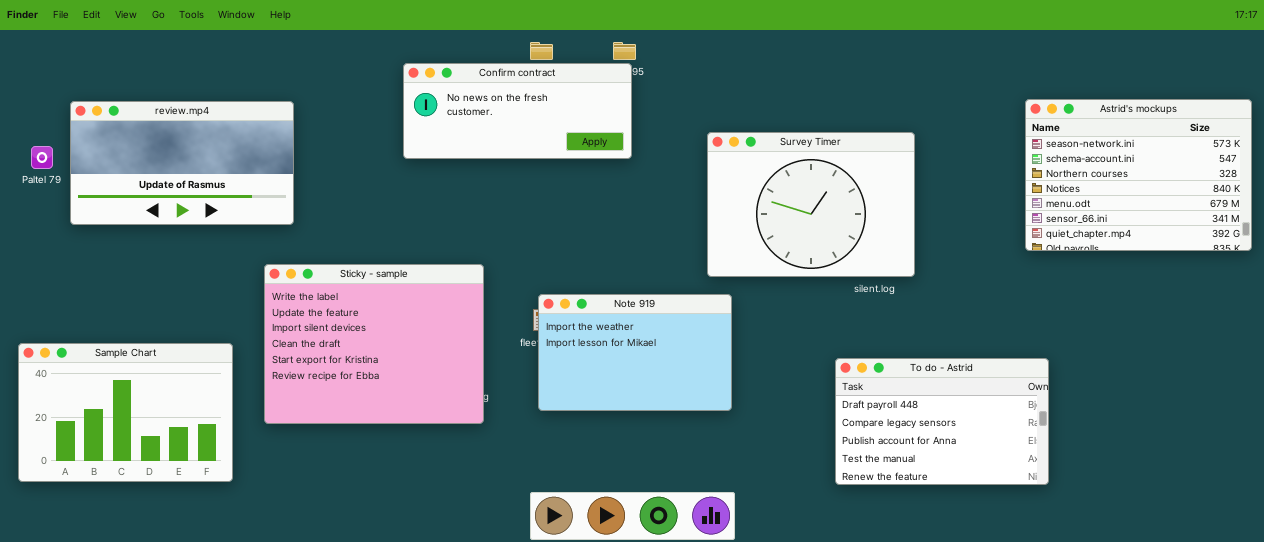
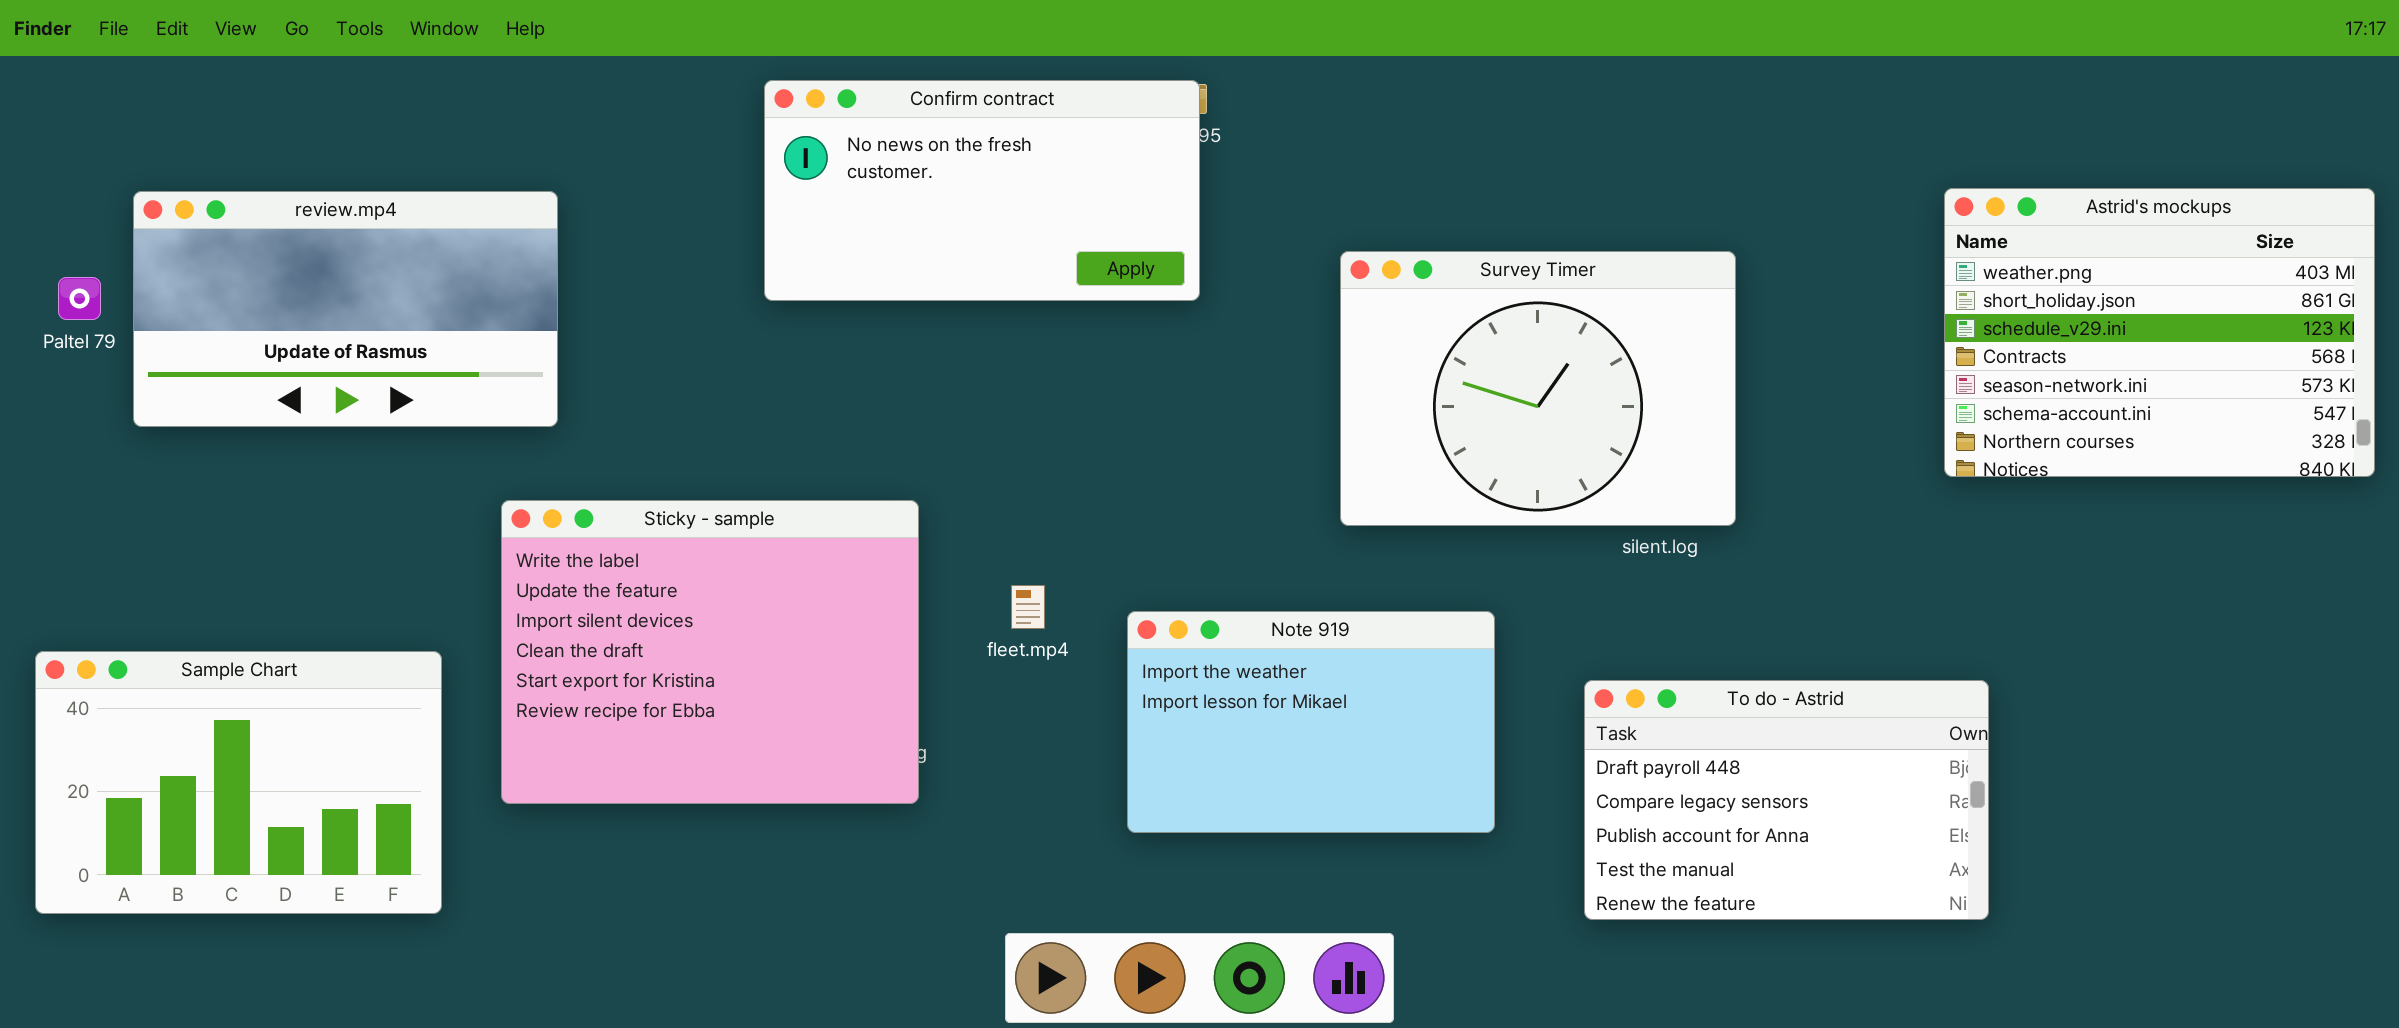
Confirm contract: [403,63,632,159] -> [764,80,1200,301], resized
Astrid's mockups: [1025,99,1252,251] -> [1944,188,2375,477], scrolled up 4 rows
Note 919: [538,294,732,411] -> [1127,611,1495,833], moved

